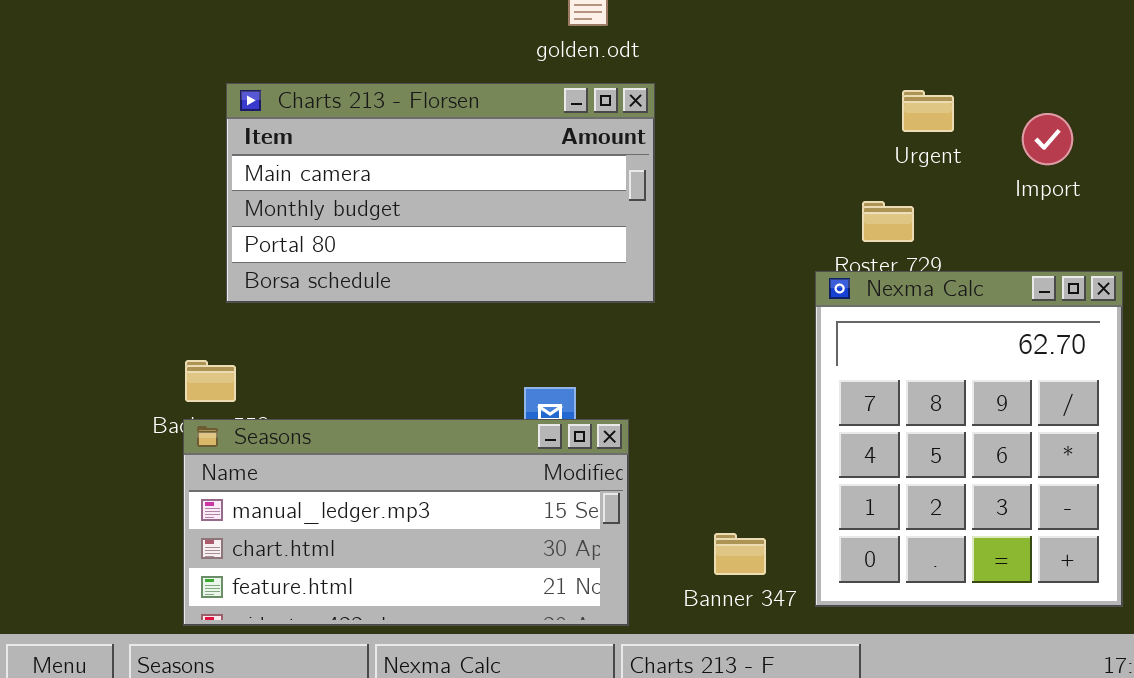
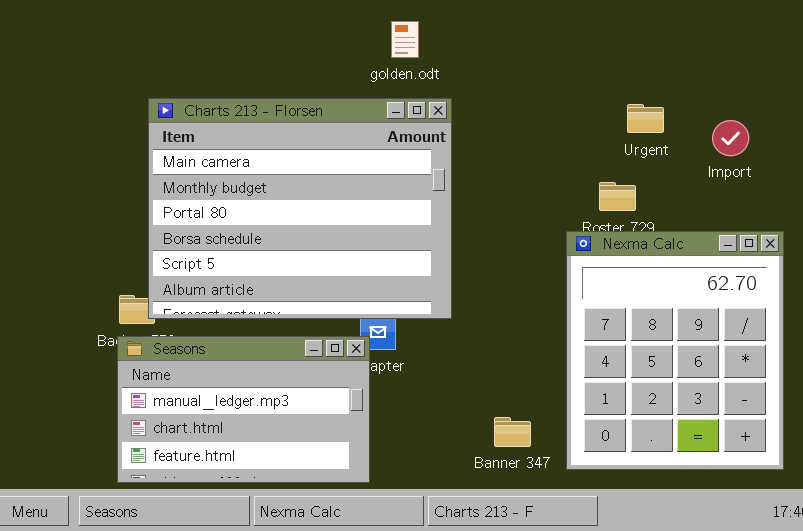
Charts 213 - Florsen: [226,83,655,303] -> [148,98,452,319], resized
Seasons: [183,419,629,626] -> [117,336,370,483], resized

